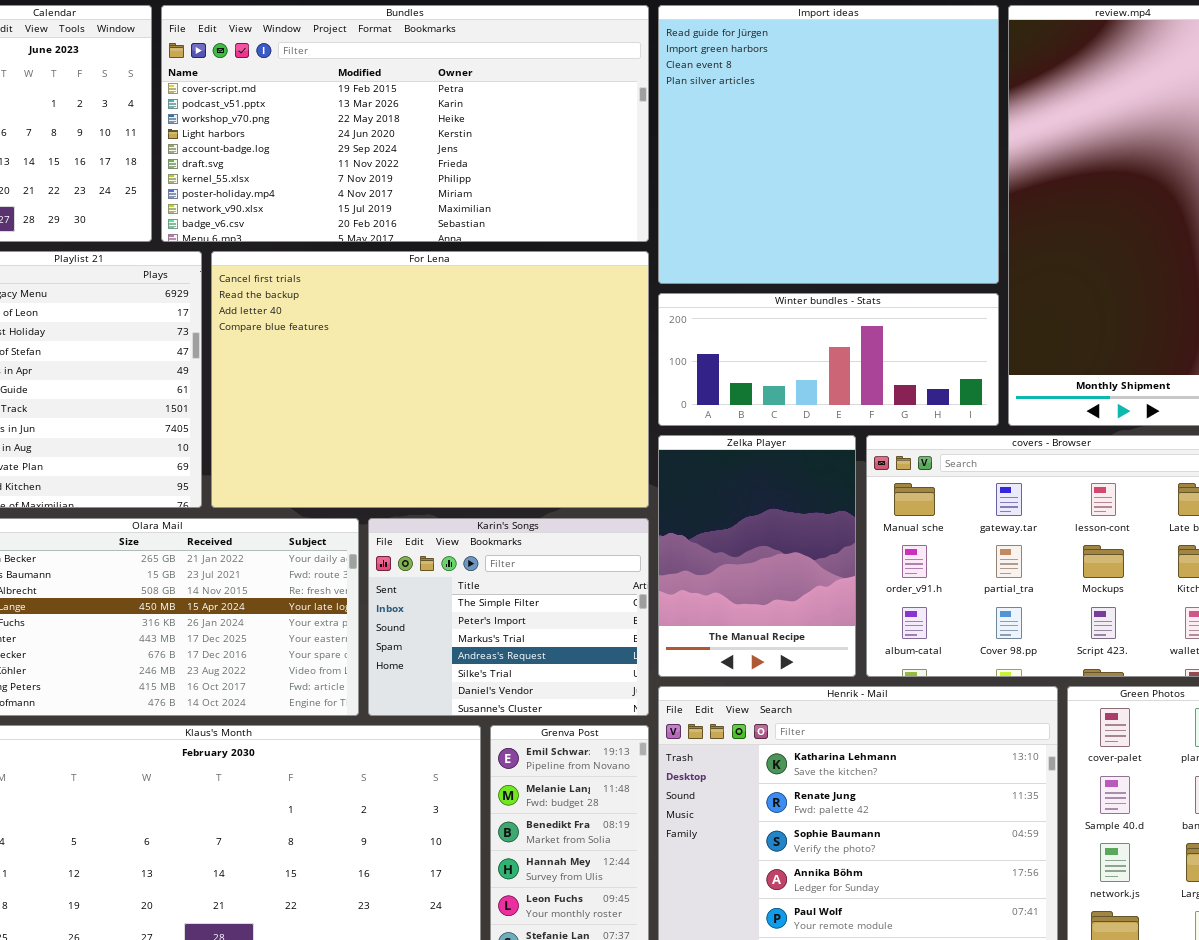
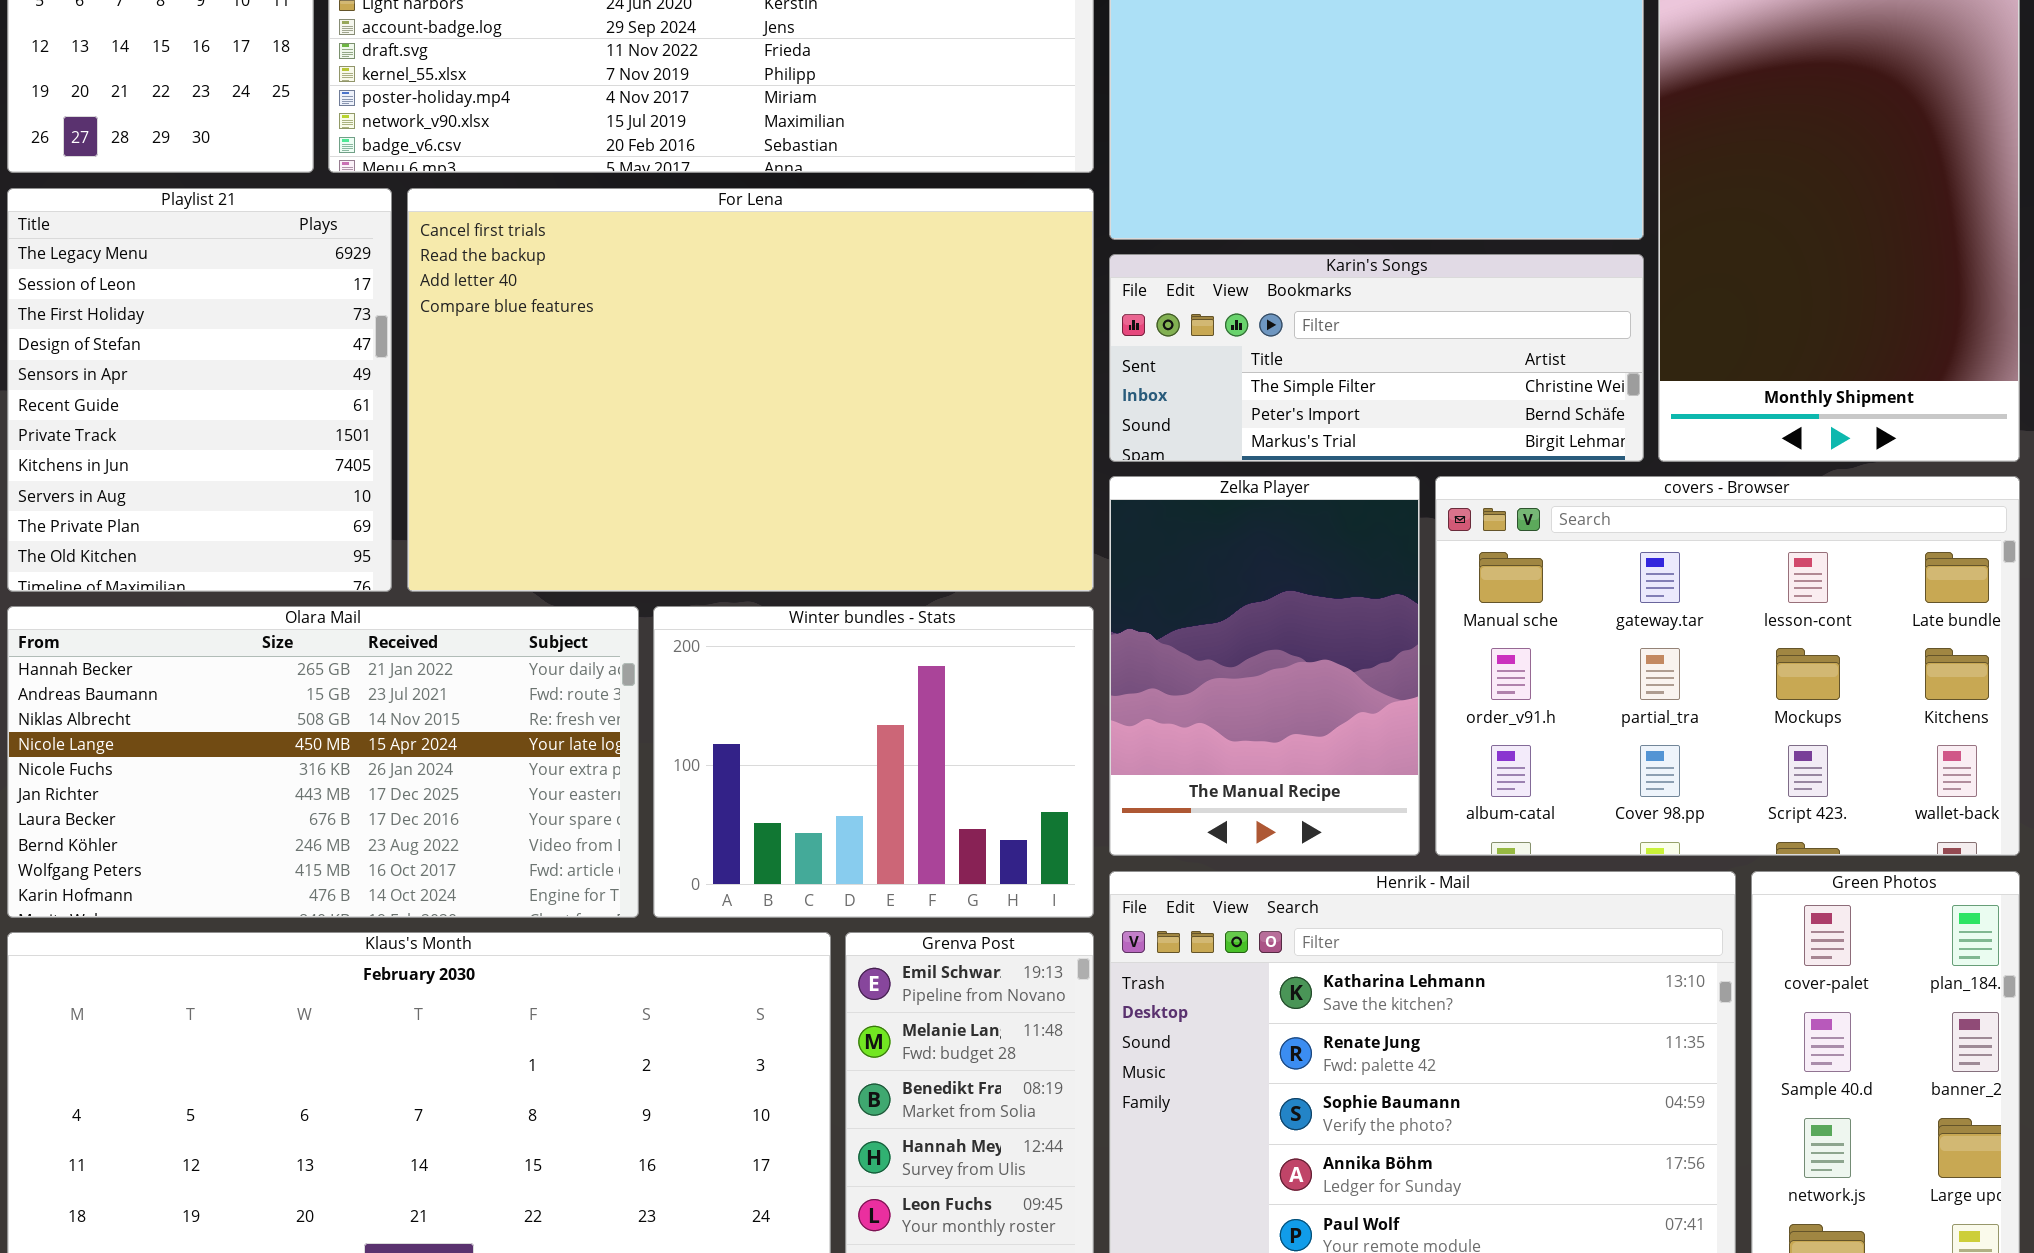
Winter bundles - Stats: [658,293,999,426] -> [653,606,1094,918], moved, resized
Karin's Songs: [368,518,649,716] -> [1109,254,1644,462], moved, resized

